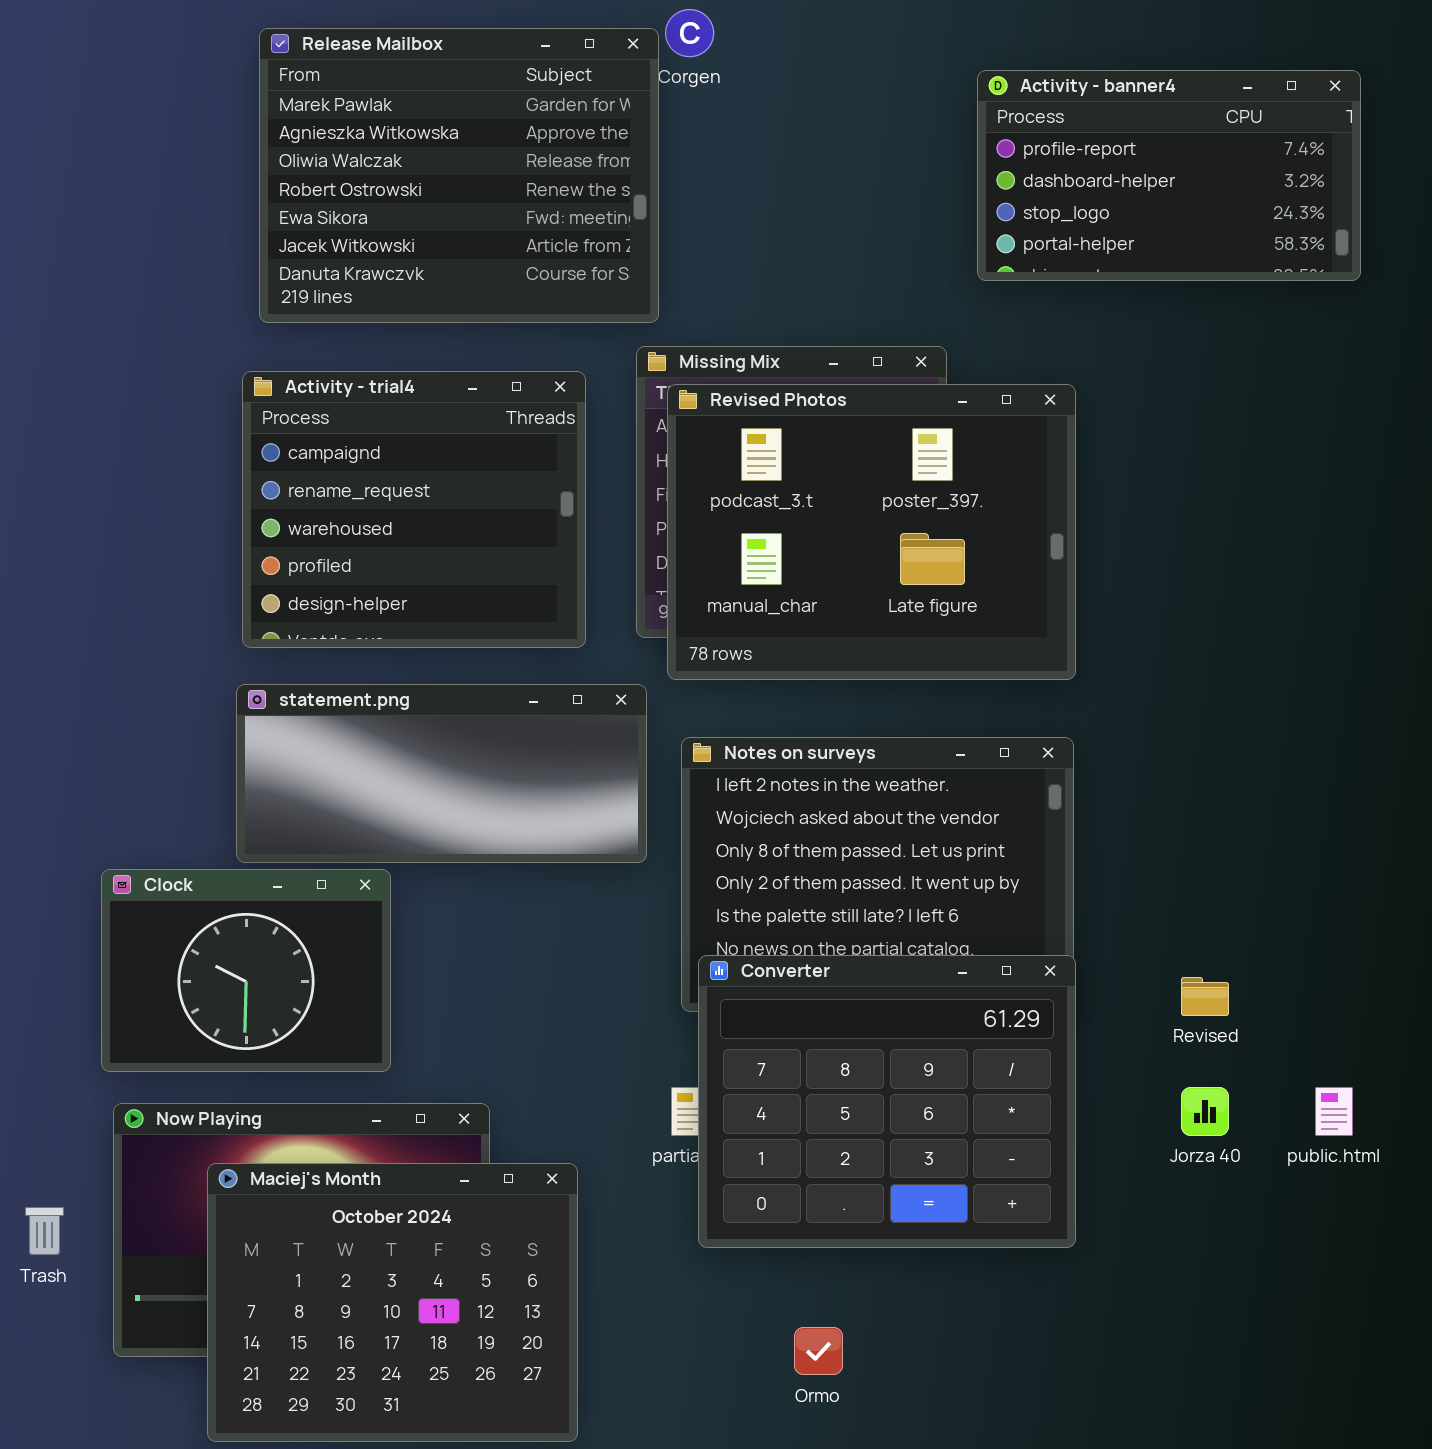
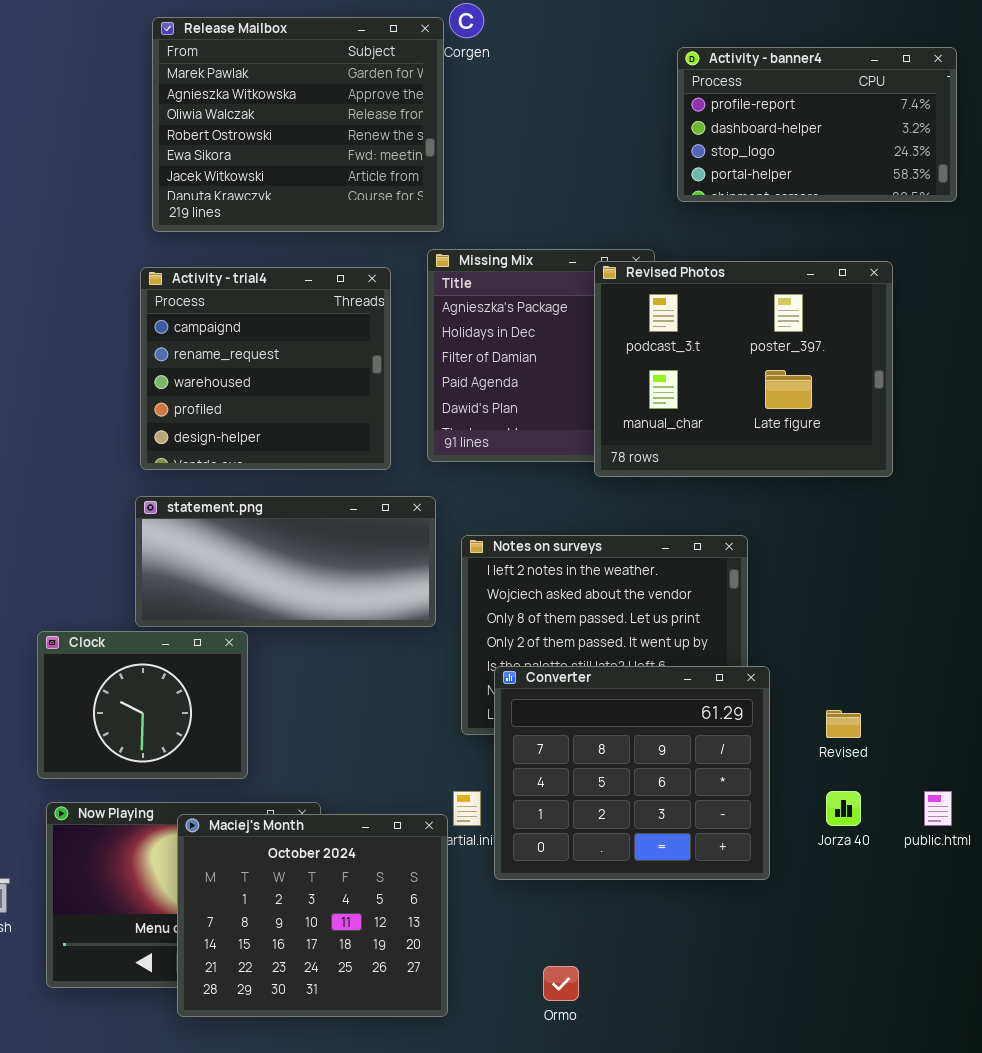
Revised Photos: [667,384,1076,680] -> [594,261,893,477], moved
Converter: [698,955,1076,1248] -> [494,666,770,880], moved
Maciej's Month: [207,1163,578,1442] -> [177,814,448,1017], moved

